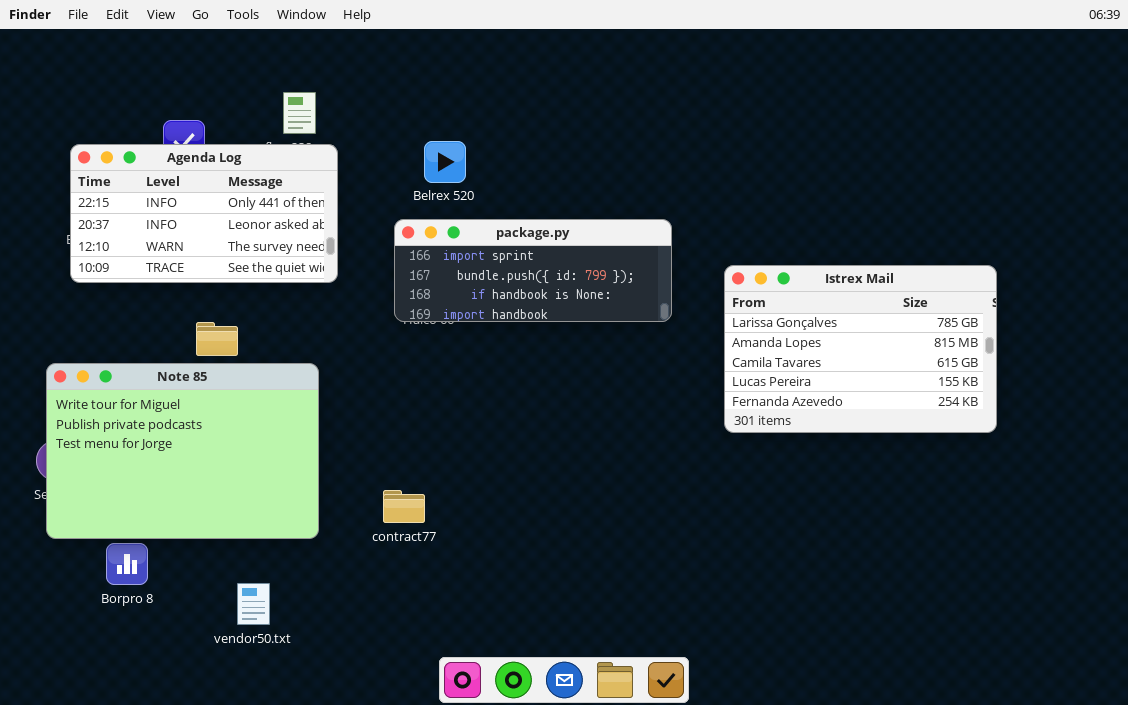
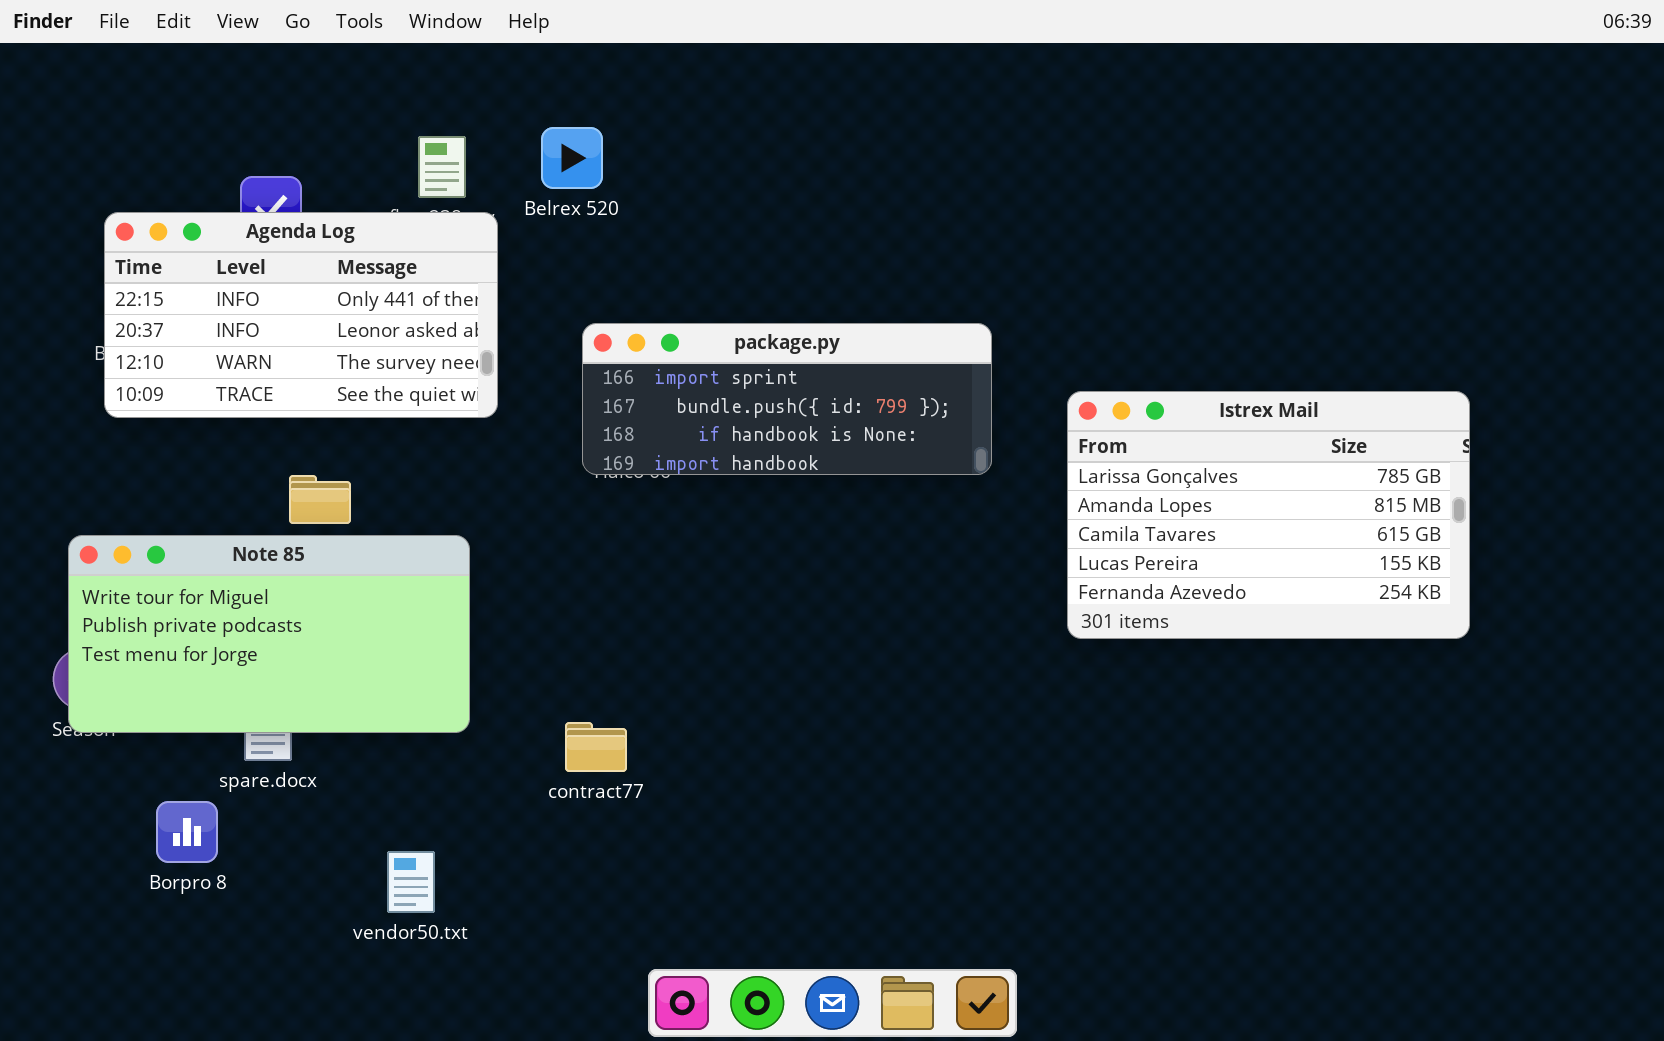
Belrex 520: [424,141,466,183] -> [541,127,603,189], moved
Note 85: [46,363,319,539] -> [68,535,470,733], resized
vendor50.txt: [237,583,270,625] -> [387,851,435,913], moved

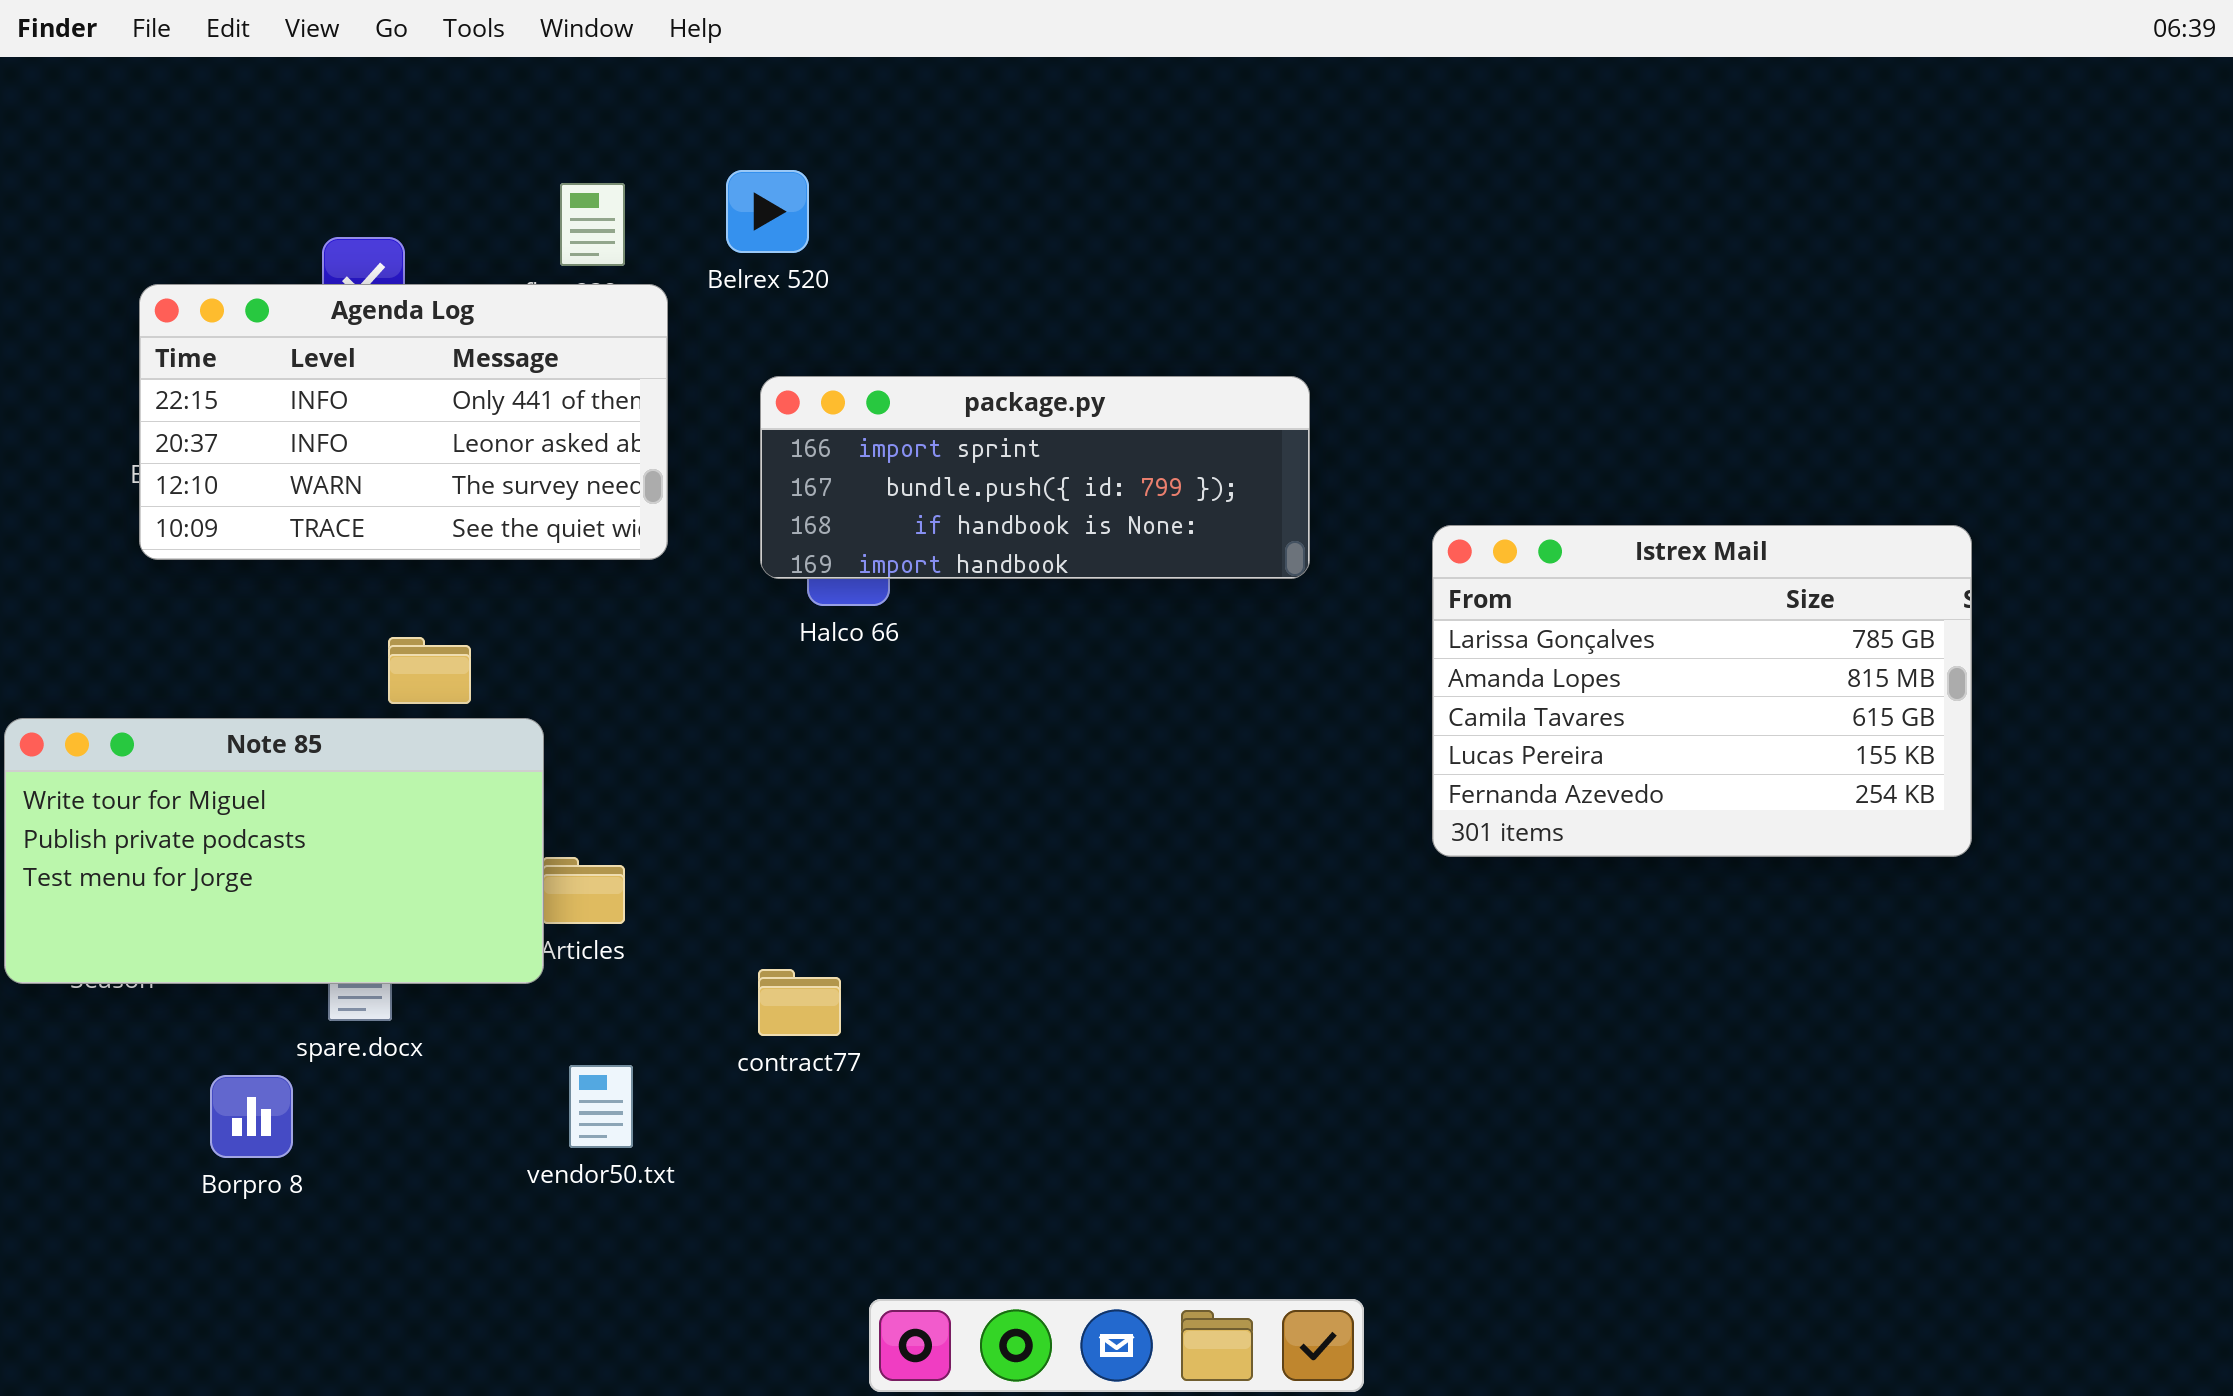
package.py: [582,323,992,475] -> [760,376,1310,579], moved
Note 85: [68,535,470,733] -> [4,718,544,984], moved
vendor50.txt: [387,851,435,913] -> [569,1065,633,1148], moved

